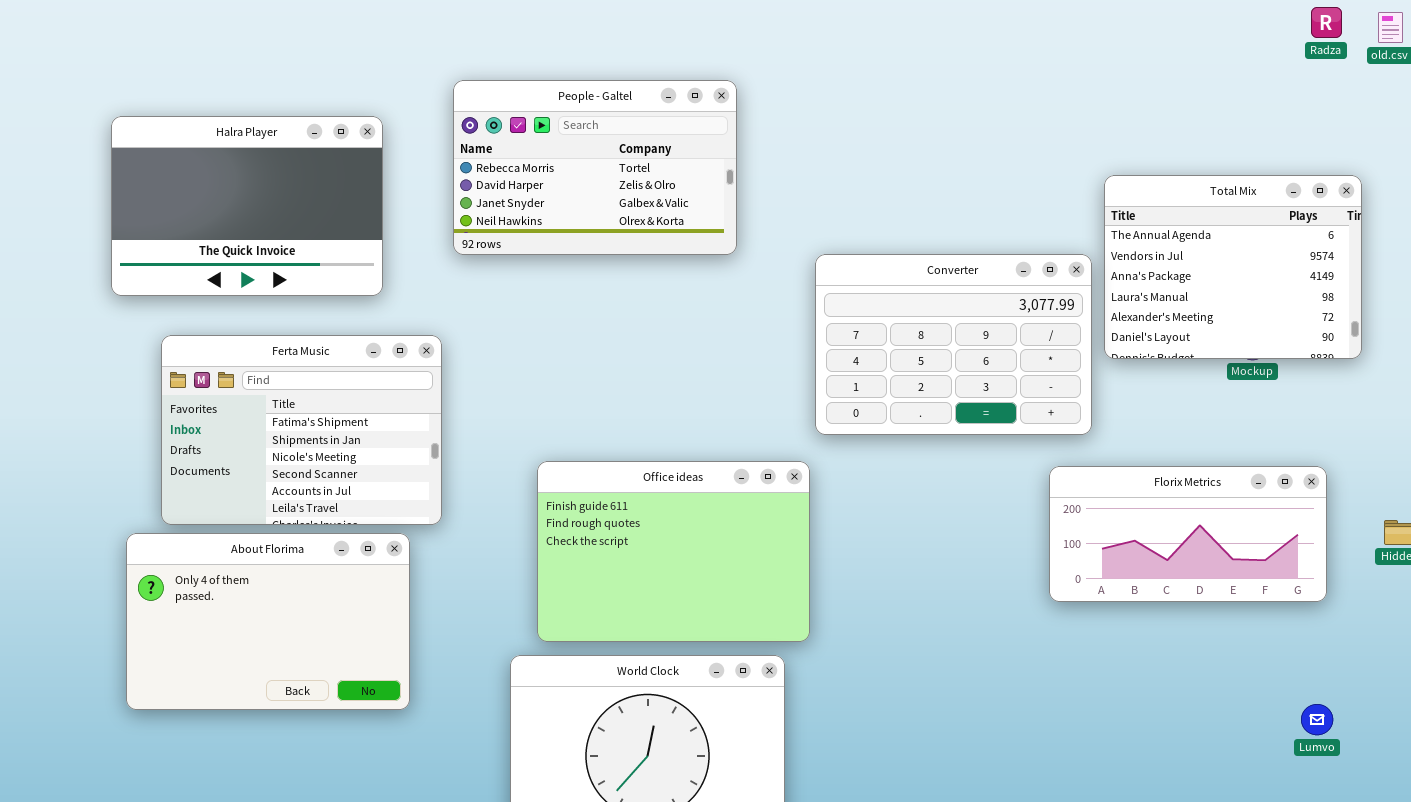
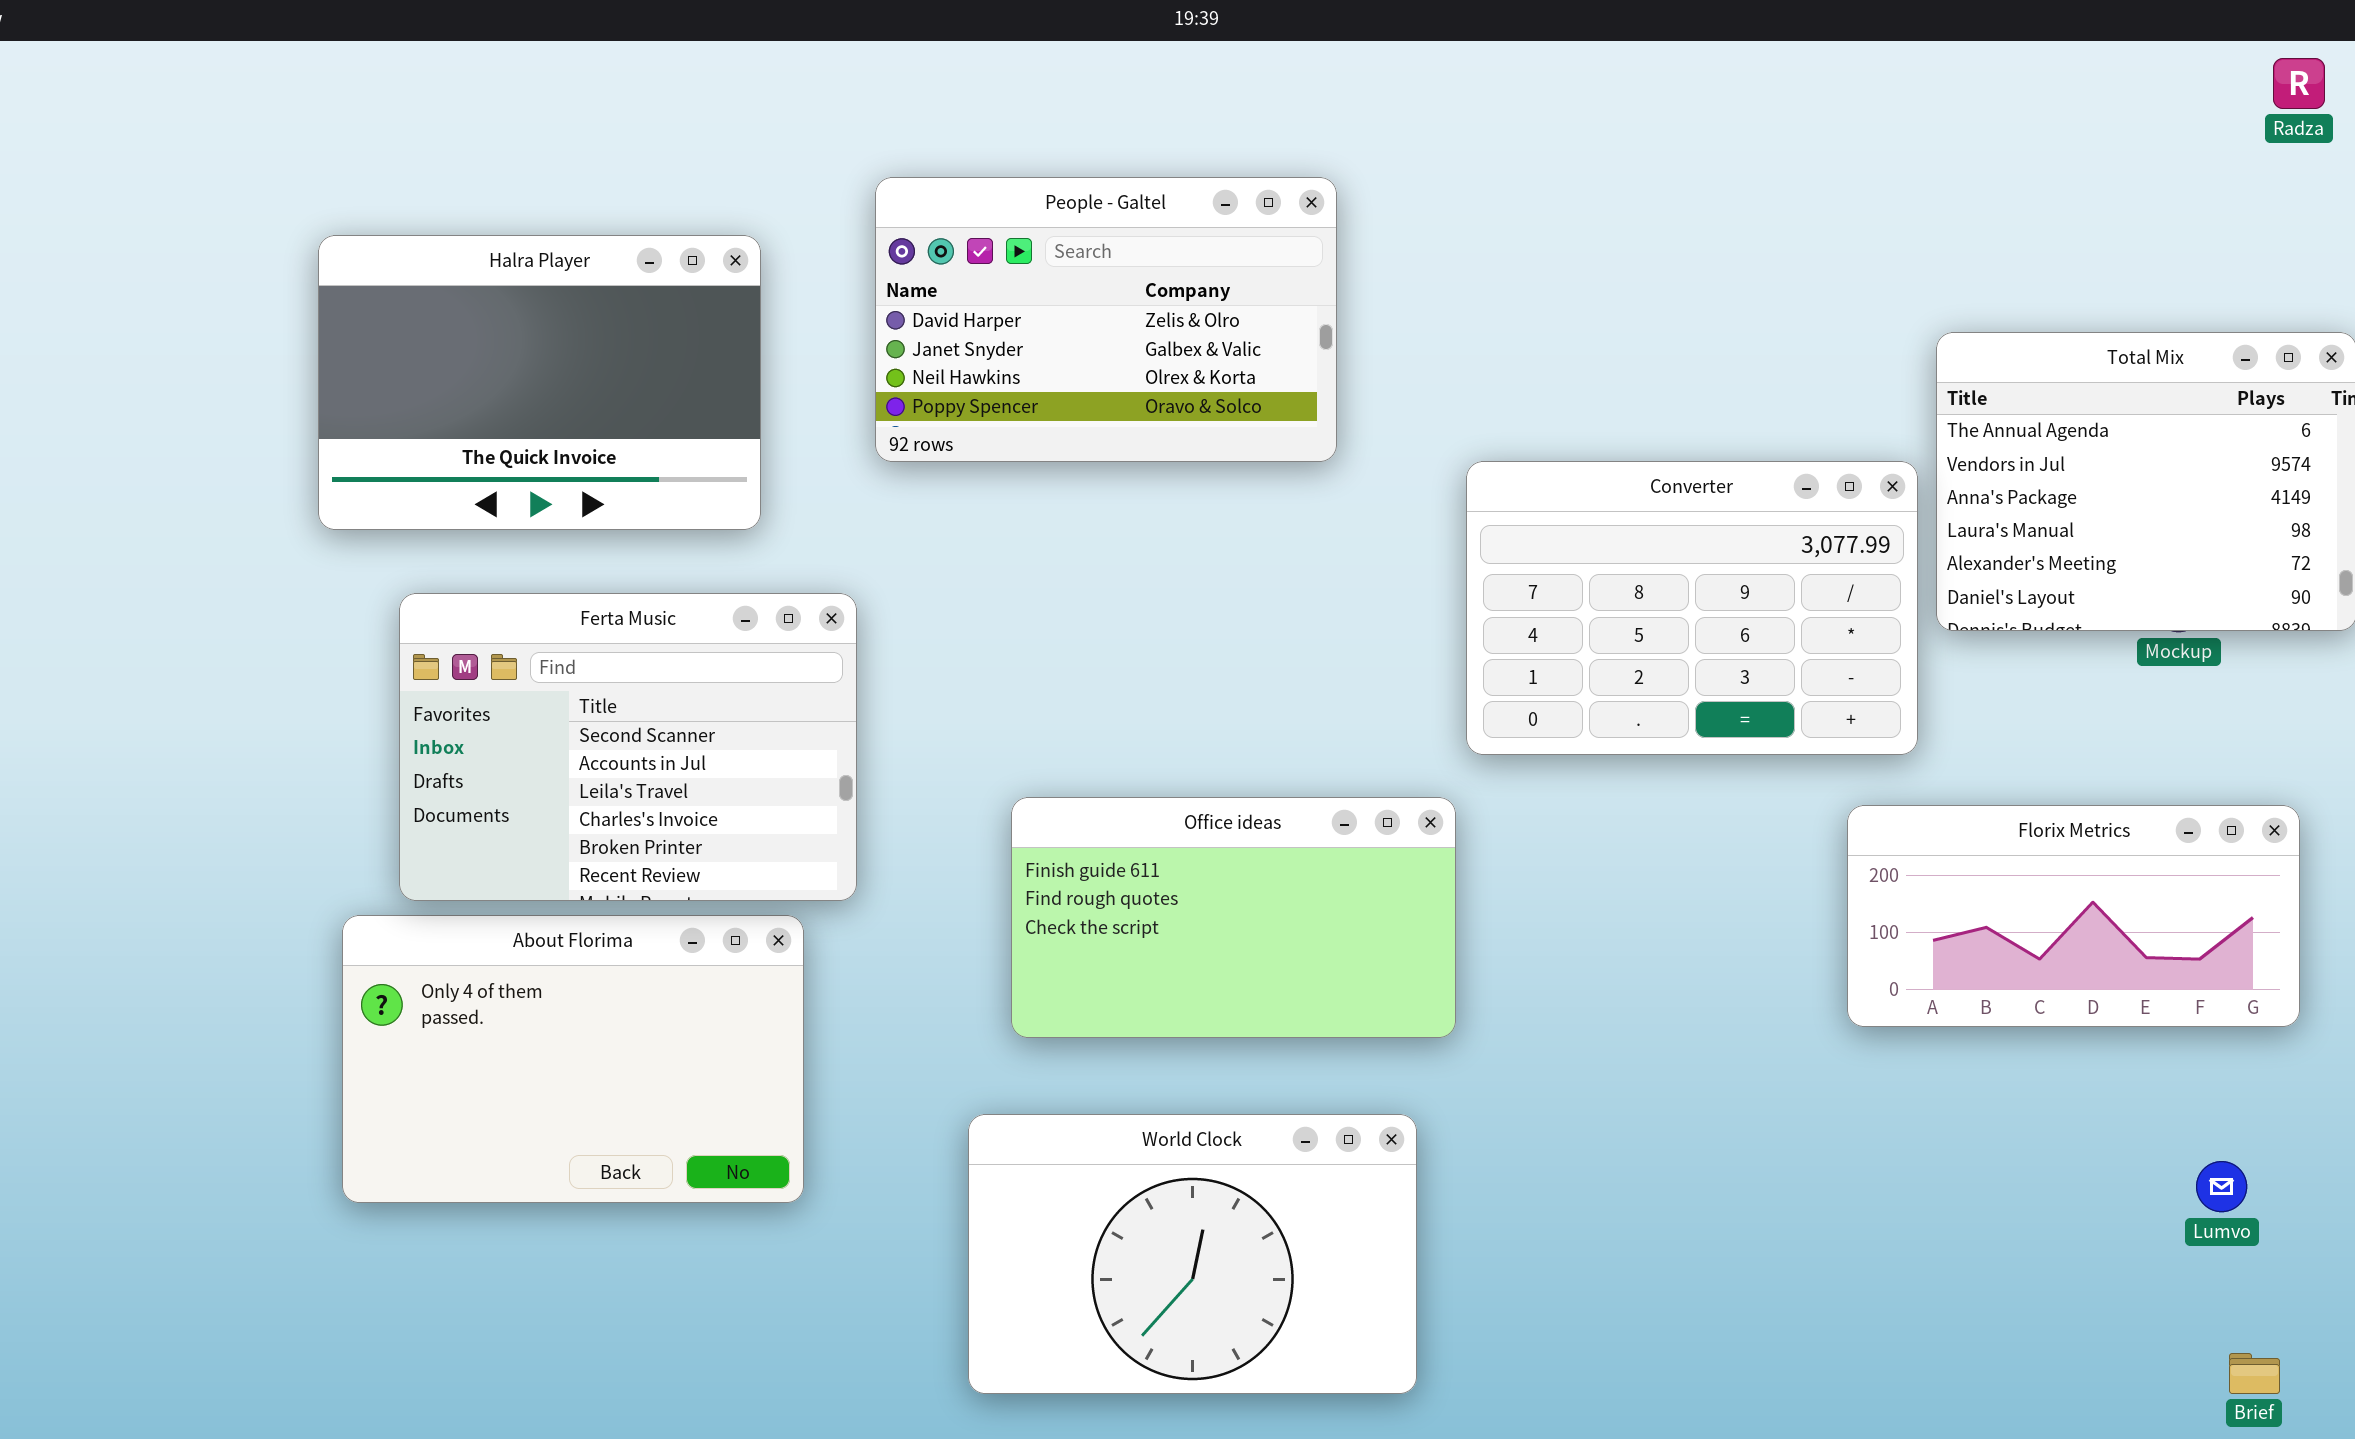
People - Galtel: [453,80,737,255] -> [875,177,1337,462], scrolled down 1 row
Ferta Music: [161,335,442,525] -> [399,593,857,901], scrolled down 3 rows
Office ideas: [537,461,810,642] -> [1011,797,1456,1038], resized
Lumvo: [1301,704,1333,735] -> [2196,1161,2247,1212], moved

